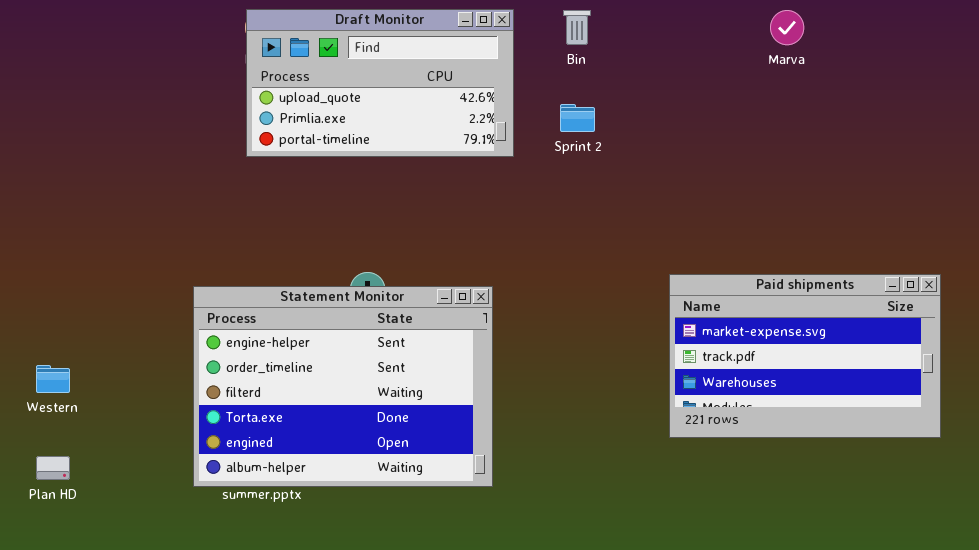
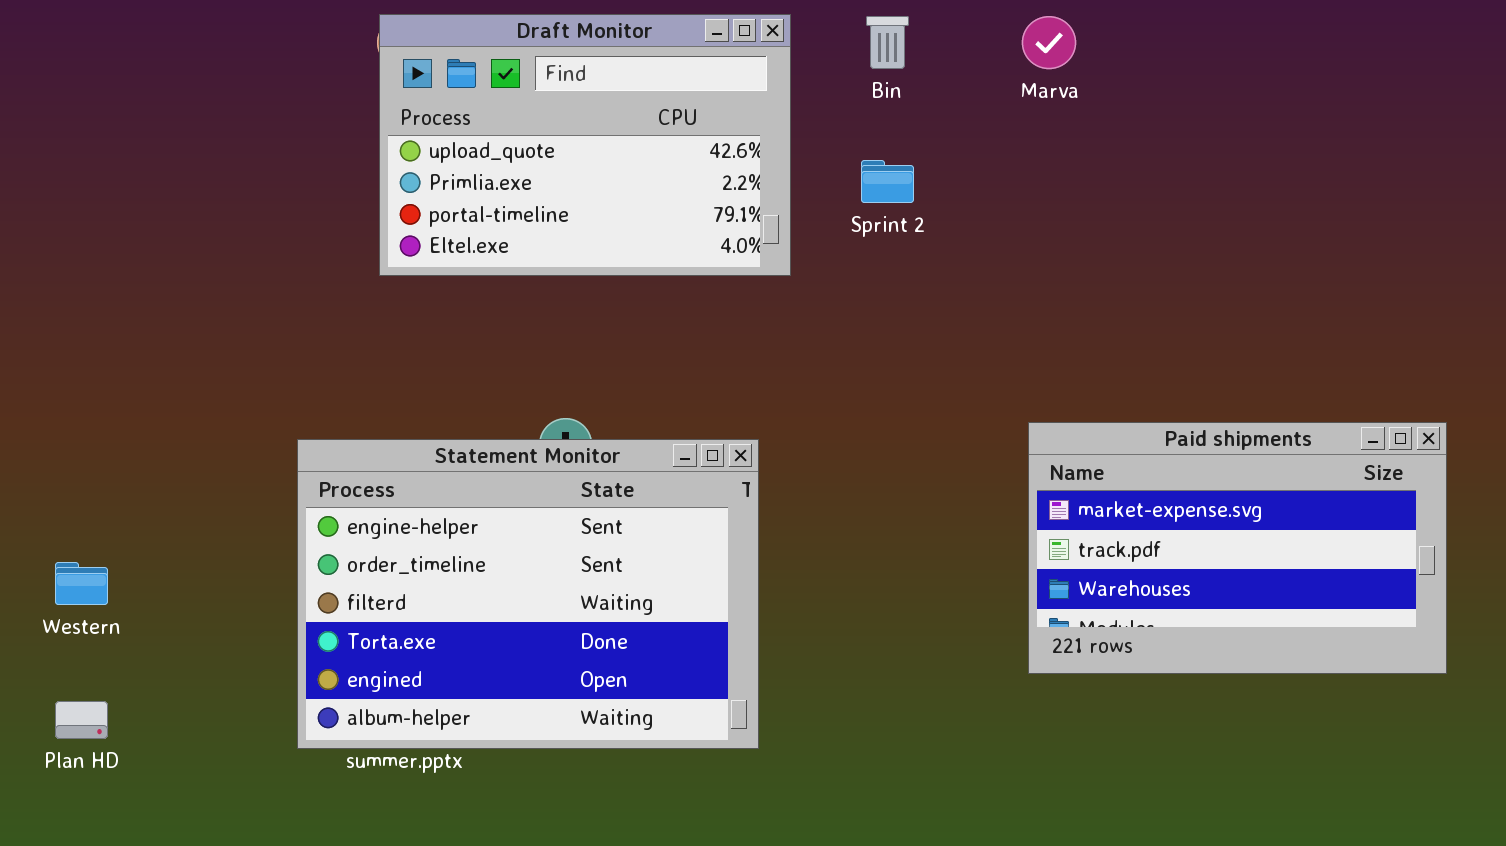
Draft Monitor: [246,9,514,157] -> [379,14,791,276], resized
Marva: [770,10,804,45] -> [1022,16,1076,69], moved

